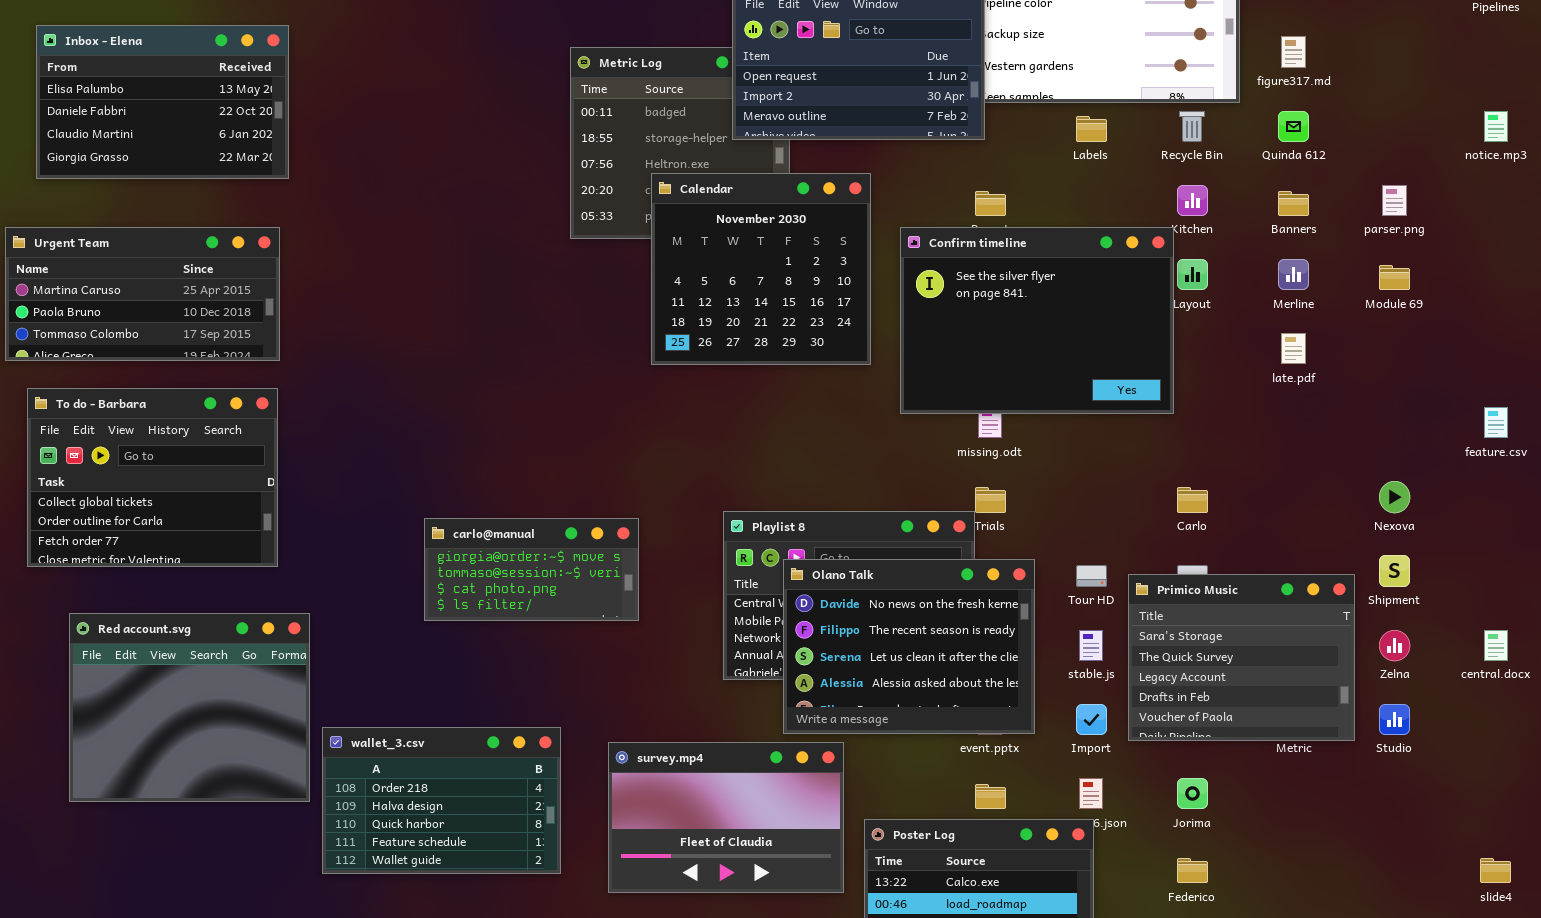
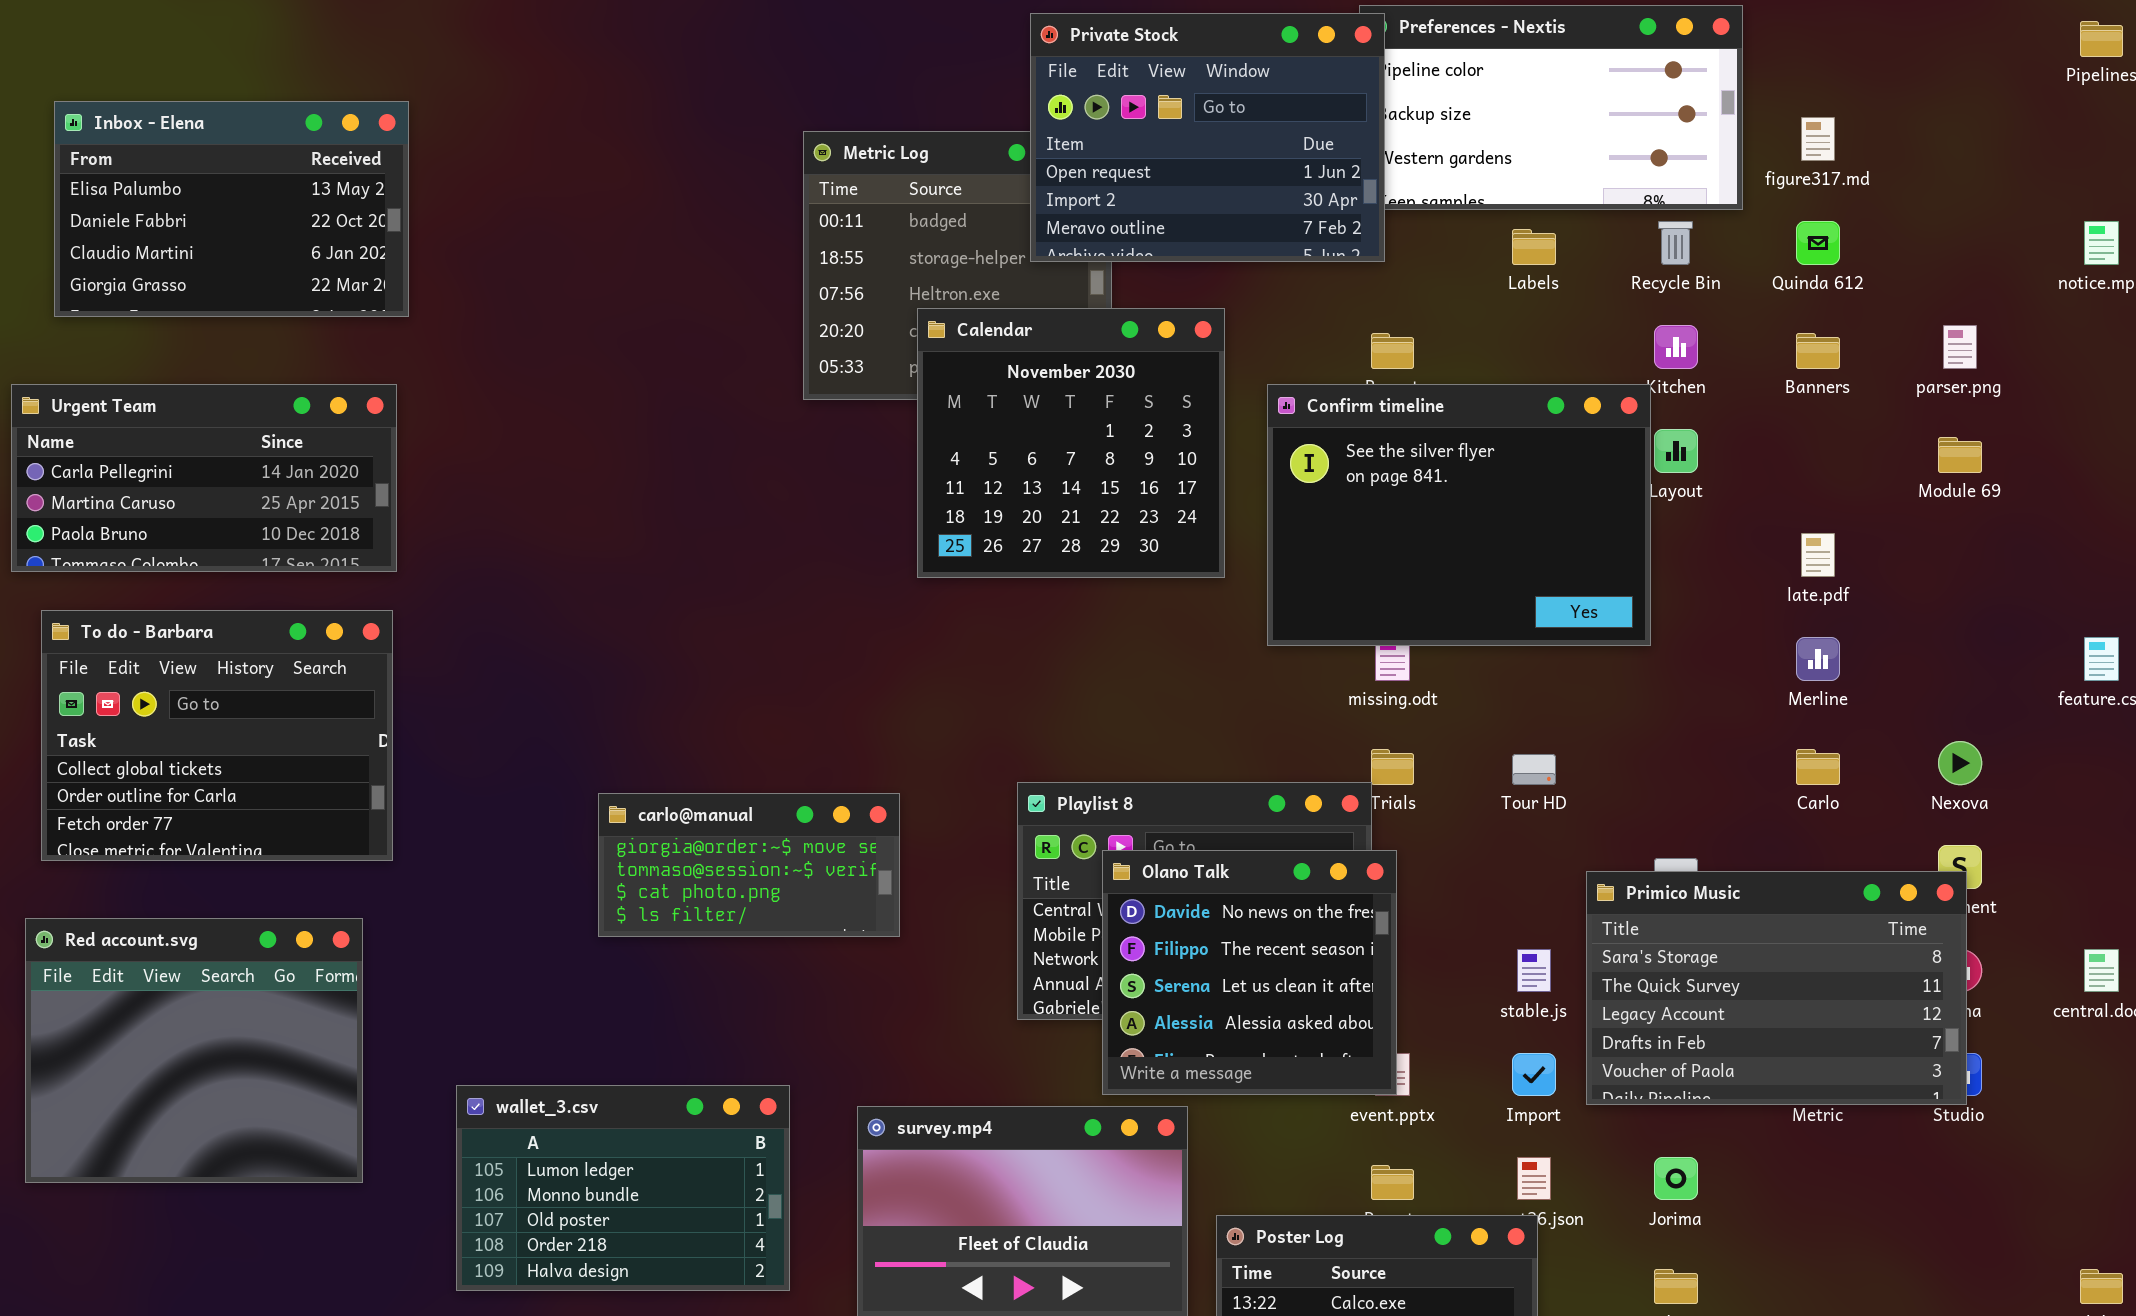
Urgent Team: [5,227,280,361] -> [11,384,397,572], scrolled up 1 row
Merline: [1278,259,1309,290] -> [1796,637,1840,681], moved
Carlo: [1177,487,1208,513] -> [1796,749,1840,785], moved
Olano Talk: [783,559,1035,734] -> [1102,850,1397,1095], resized
Tour HD: [1076,565,1107,587] -> [1512,754,1556,785], moved
Primico Music: [1128,574,1355,741] -> [1586,871,1967,1105], resized
Red account.svg: [69,613,310,802] -> [25,918,363,1183], moved
wallet_3.csv: [322,727,561,874] -> [456,1085,790,1291], scrolled up 3 rows

